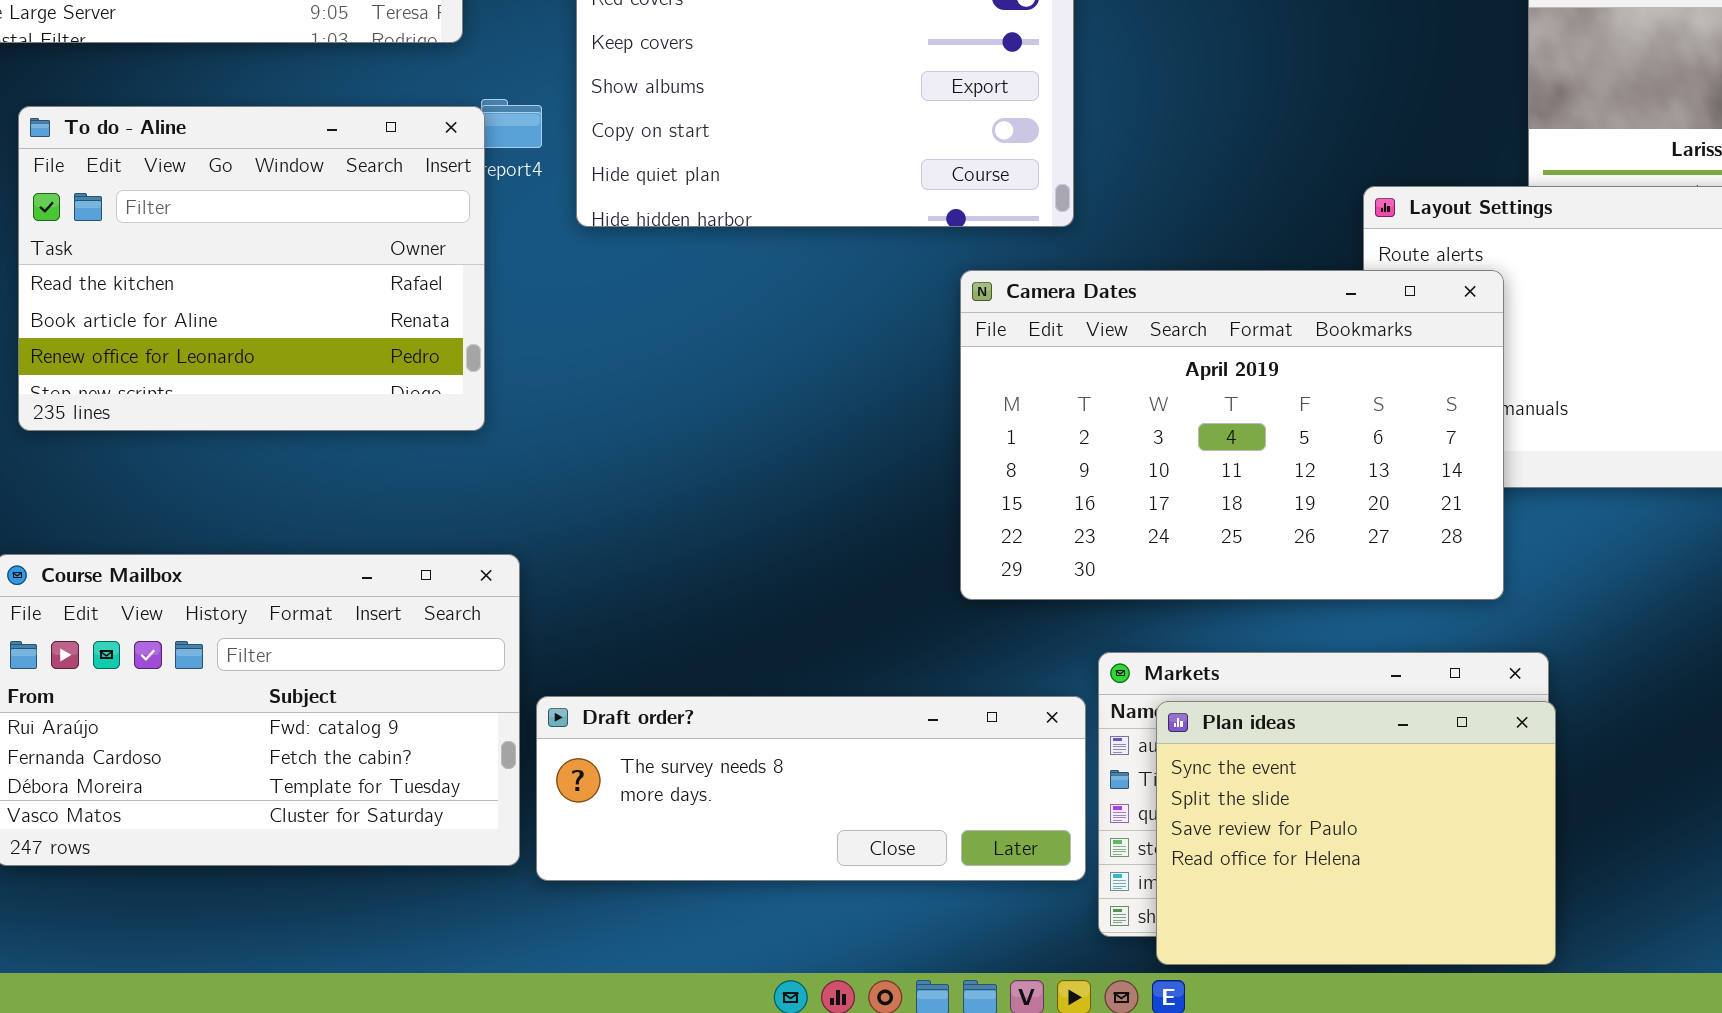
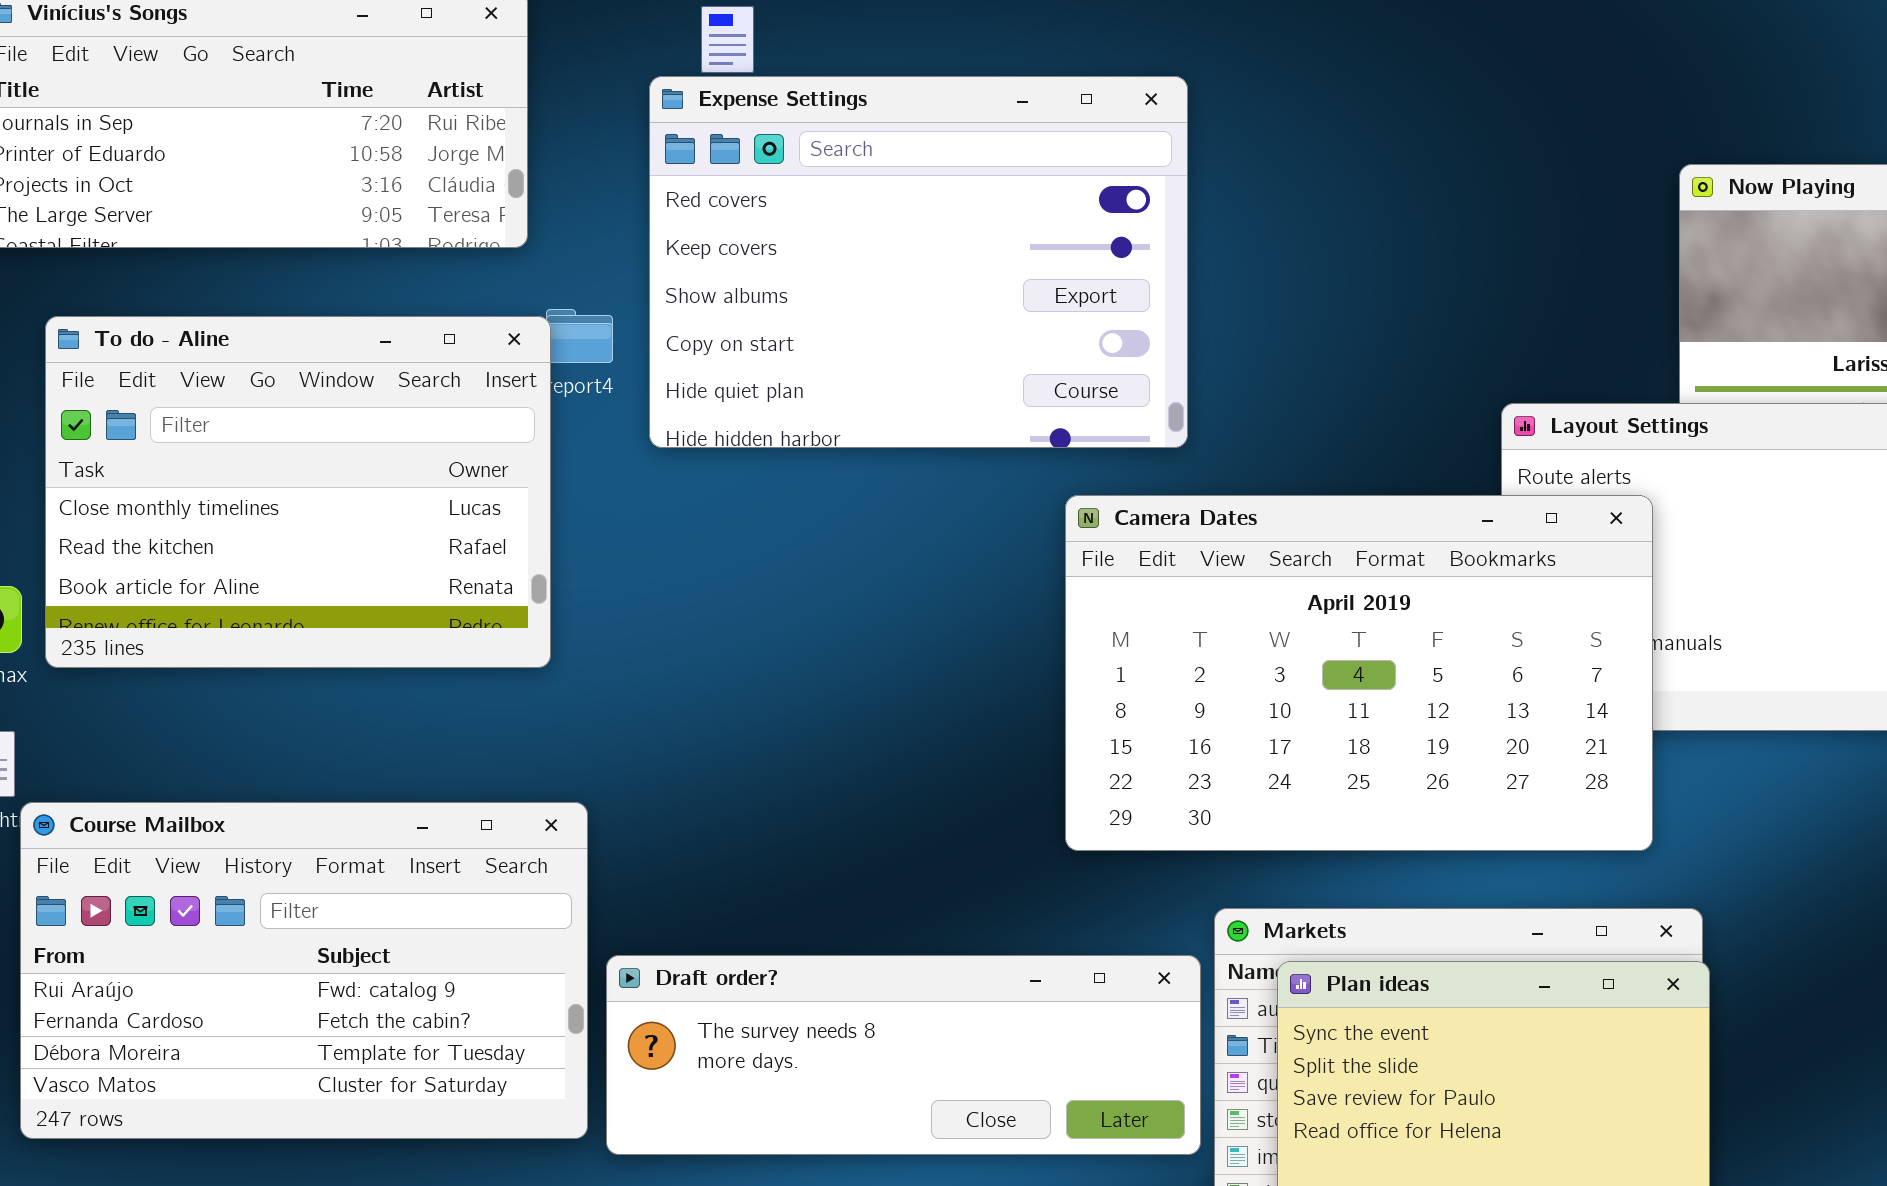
To do - Aline: [18,106,485,431] -> [45,316,551,668], scrolled up 1 row

